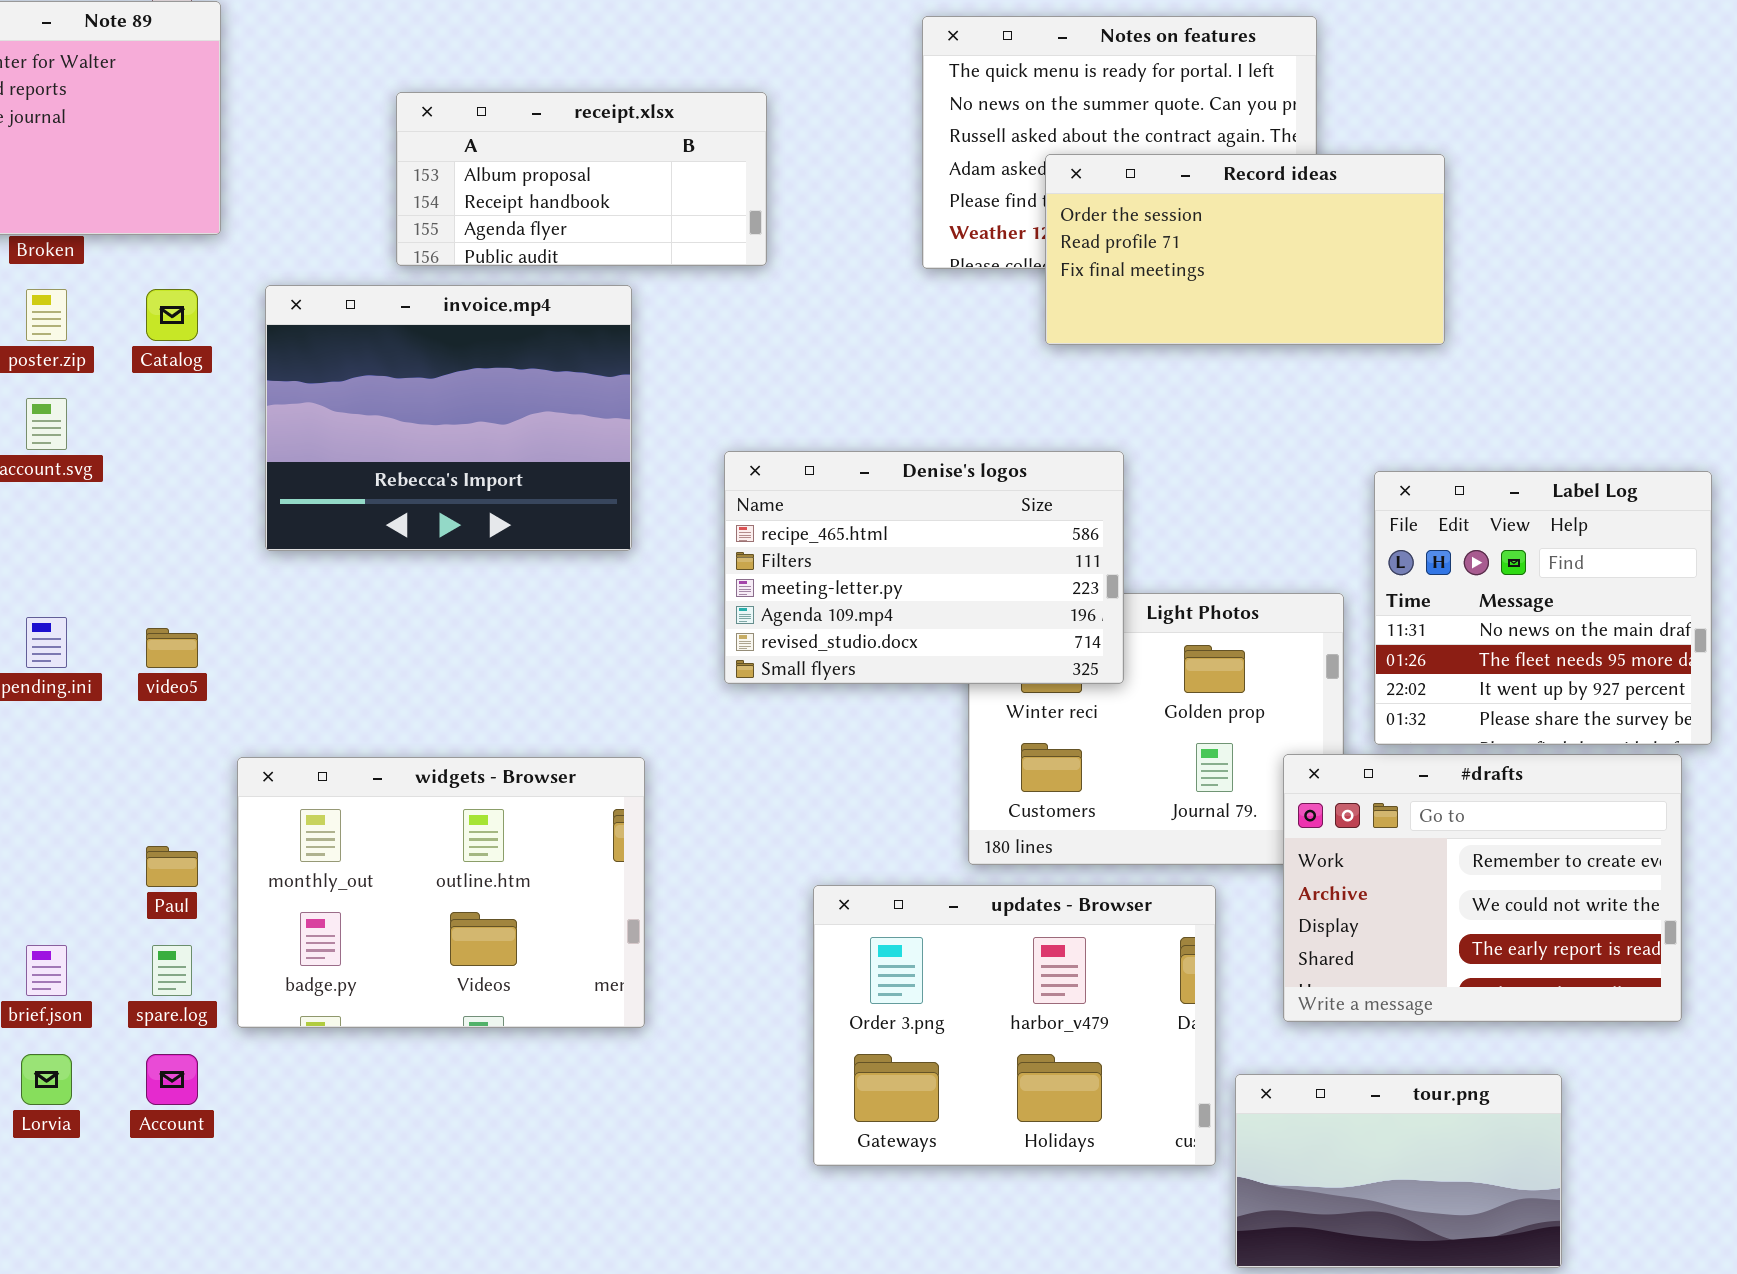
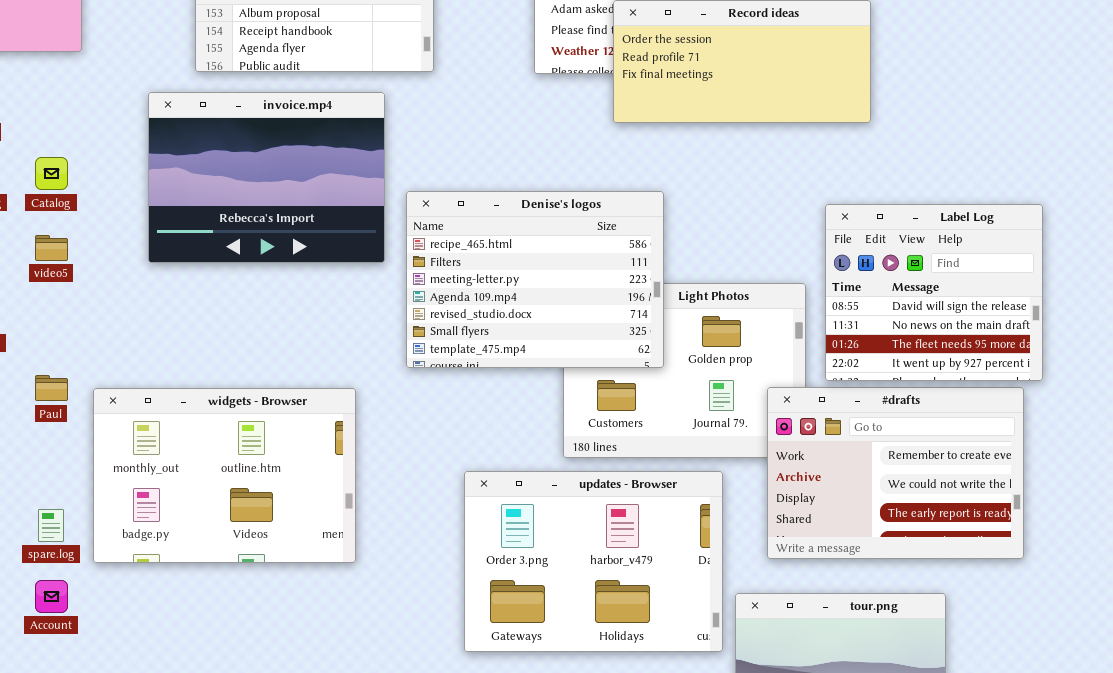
invoice.mp4: [265,285,632,551] -> [148,92,385,263], moved
Catalog: [146,289,198,341] -> [35,157,68,190], moved
Denise's logos: [724,451,1124,684] -> [406,191,664,368], resized
Label Log: [1374,471,1712,745] -> [825,204,1043,381], scrolled up 1 row
video5: [146,628,198,668] -> [35,235,68,261], moved
Paul: [146,846,198,887] -> [35,375,68,401], moved

